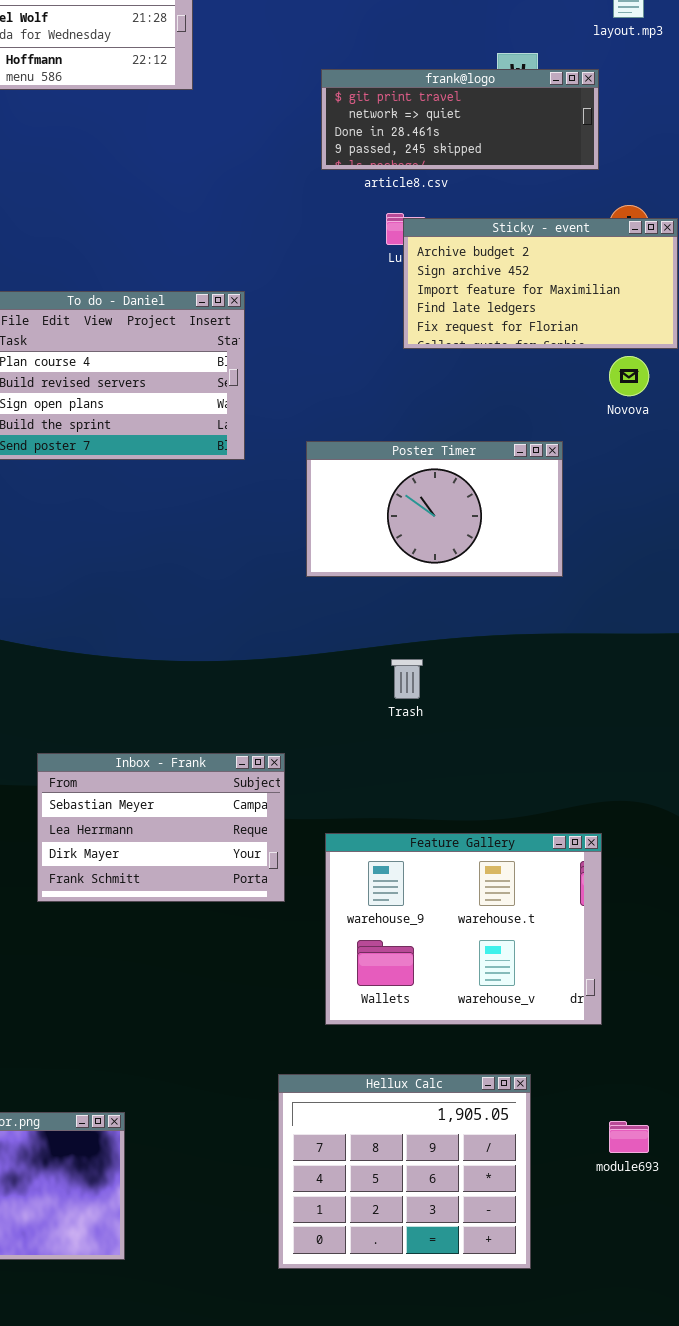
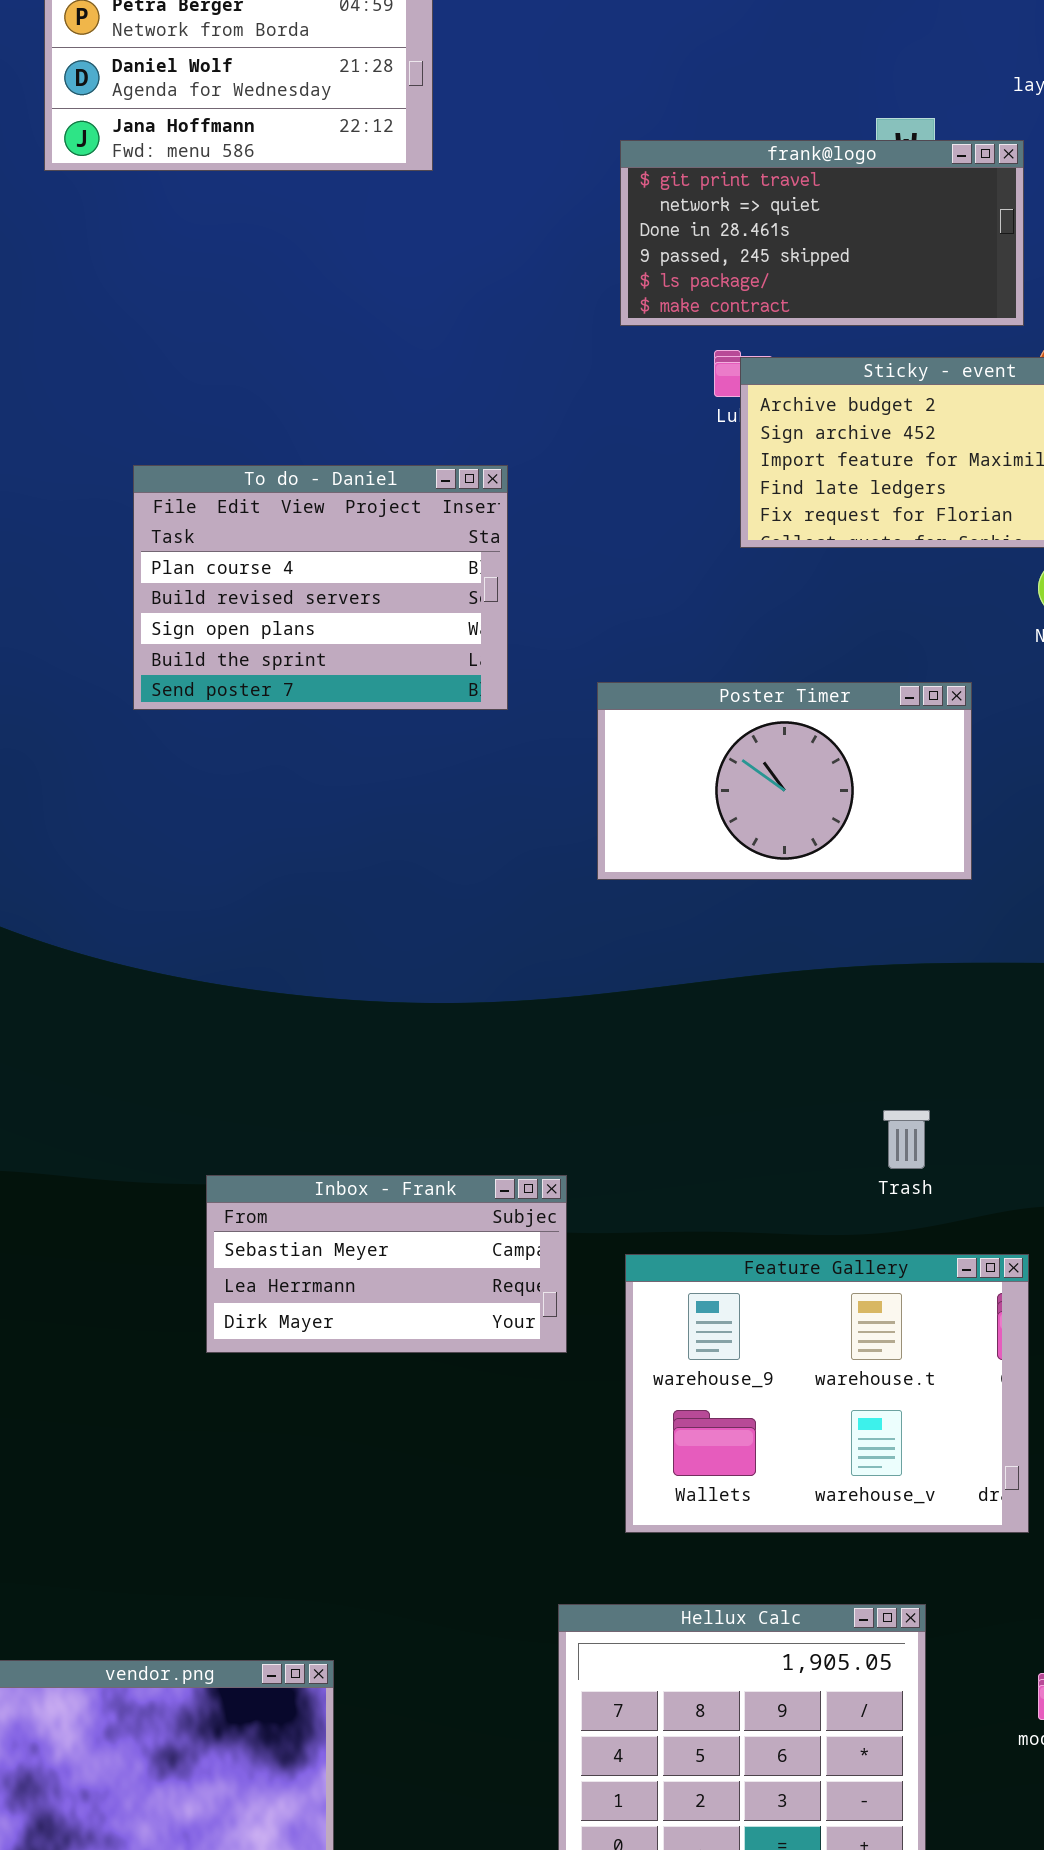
frank@logo: [321,69,599,170] -> [620,140,1024,326], resized
Trash: [391,659,423,699] -> [883,1110,930,1169], moved
Inbox - Frank: [37,753,285,902] -> [206,1175,567,1353], resized

